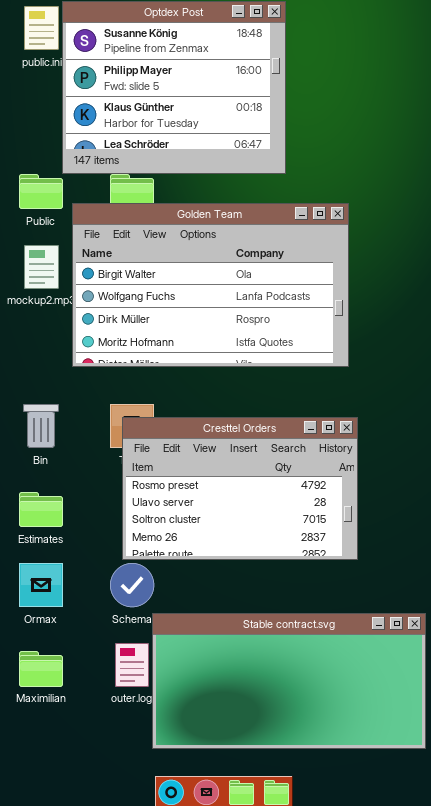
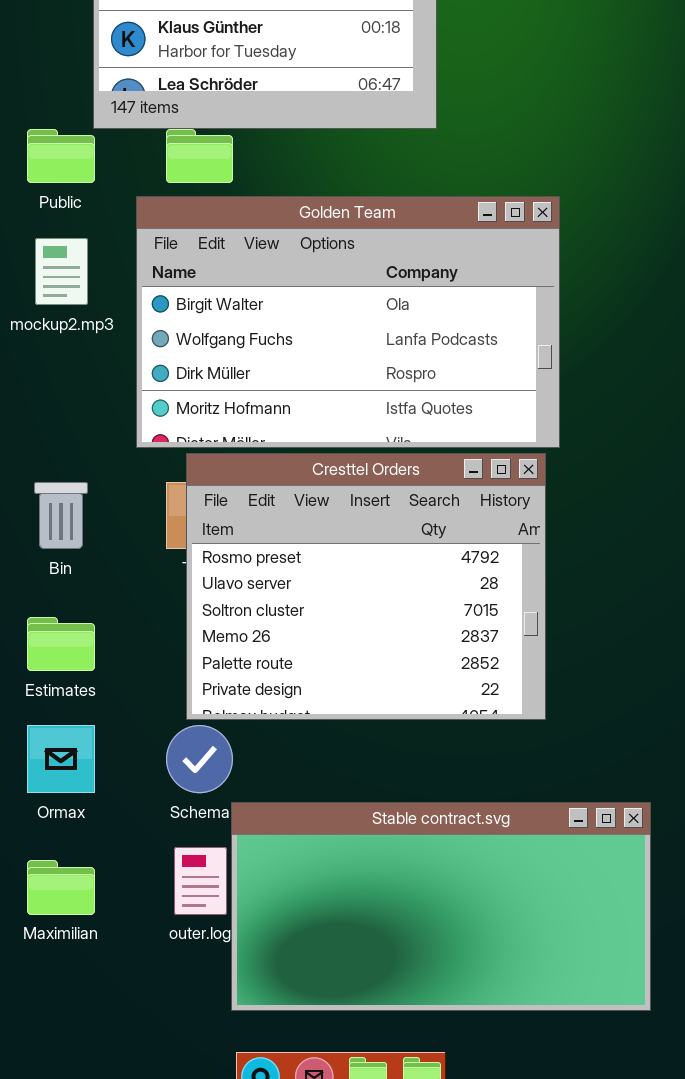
Golden Team: [72,203,349,367] -> [136,196,560,448], moved
Cresttel Orders: [122,417,358,560] -> [186,453,546,720], resized

